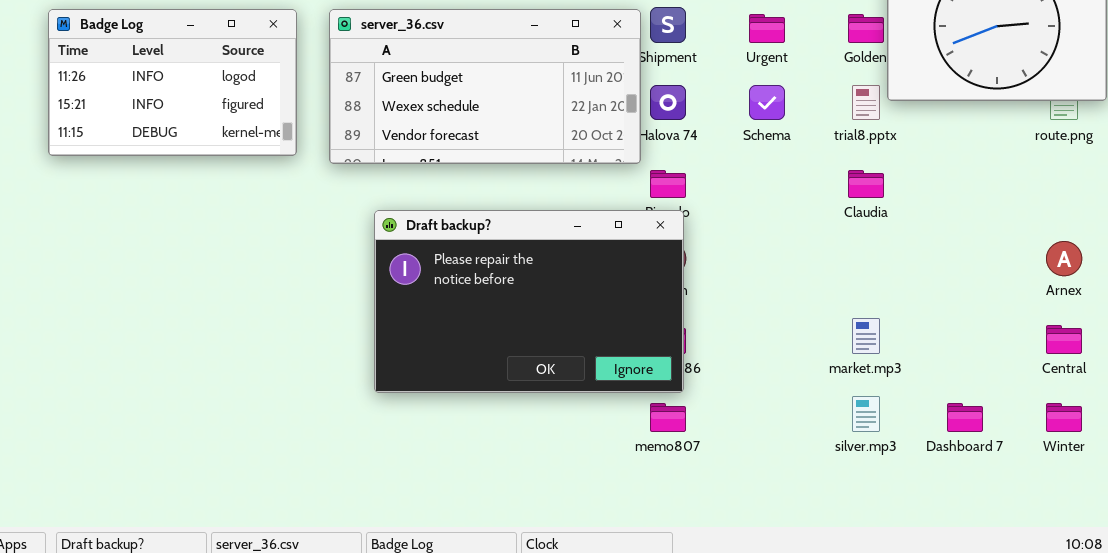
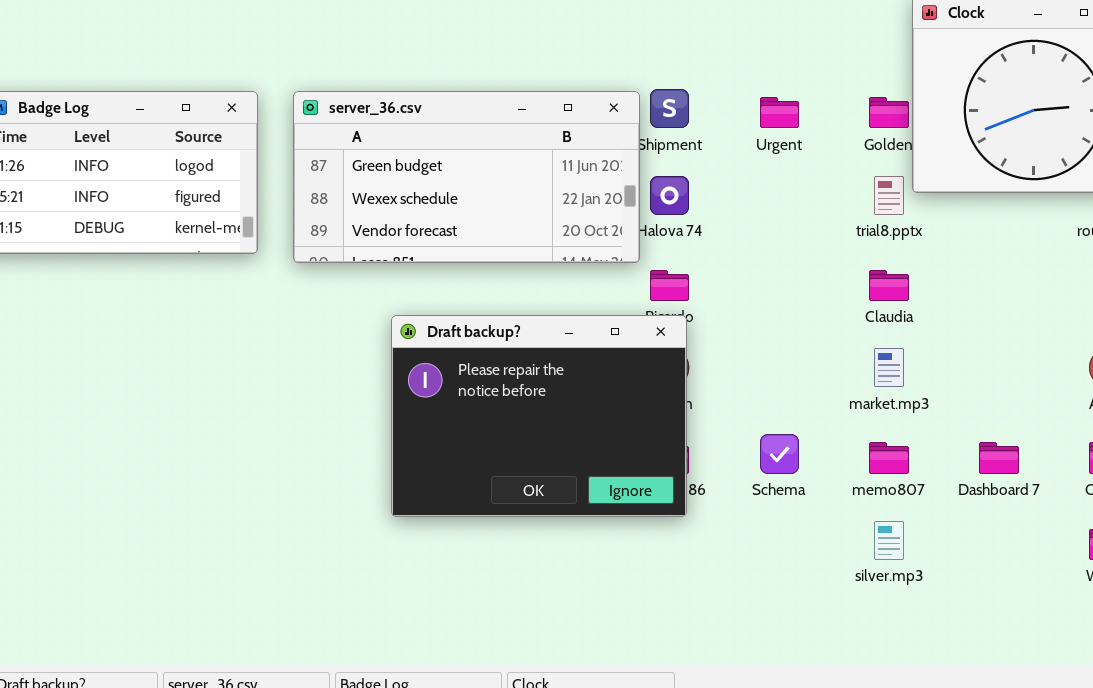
Schema: [749,85,785,120] -> [760,434,799,474], moved
Draft backup?: [374,210,684,393] -> [391,315,687,517], resized
market.mp3: [852,318,880,354] -> [874,348,904,387], moved
memo807: [650,403,686,432] -> [869,442,909,474], moved
Dashboard 7: [947,403,983,432] -> [979,442,1019,474], moved

